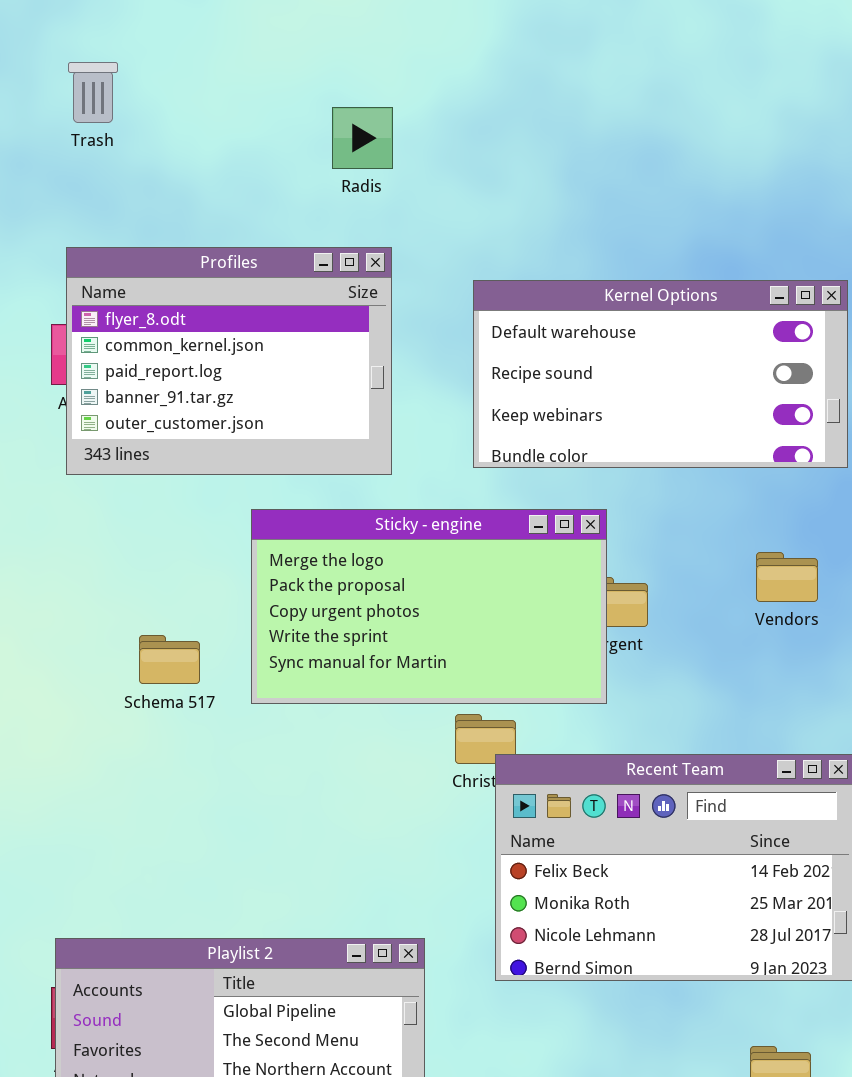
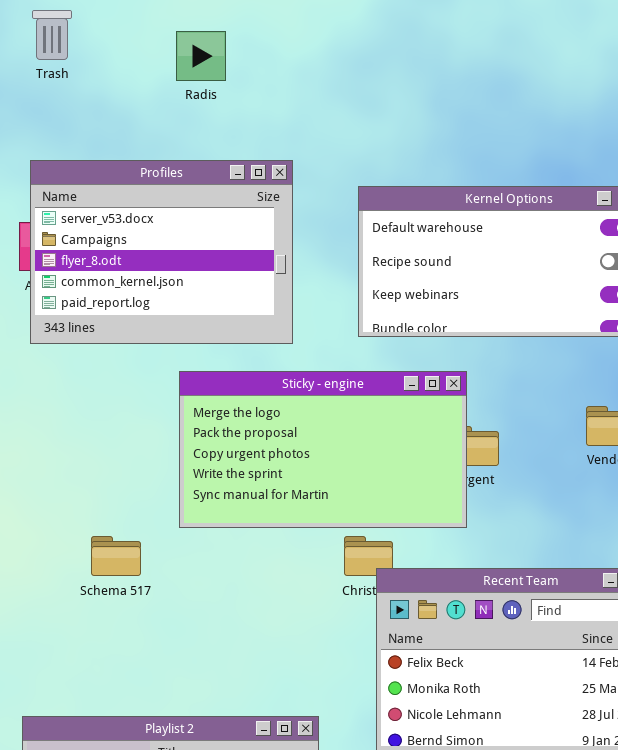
Radis: [332,107,393,169] -> [176,31,226,81], moved
Profiles: [66,247,392,475] -> [30,160,293,344], scrolled up 2 rows
Schema 517: [139,635,200,684] -> [91,536,141,576], moved

